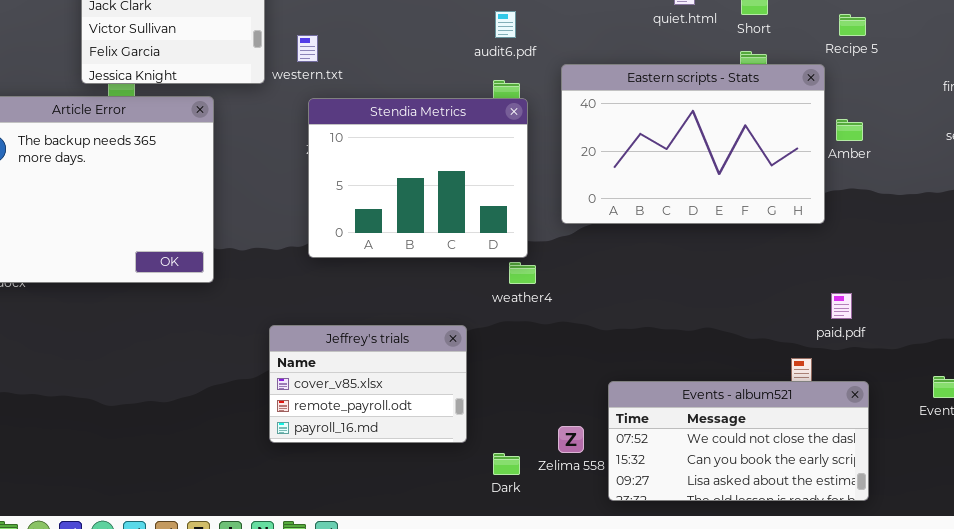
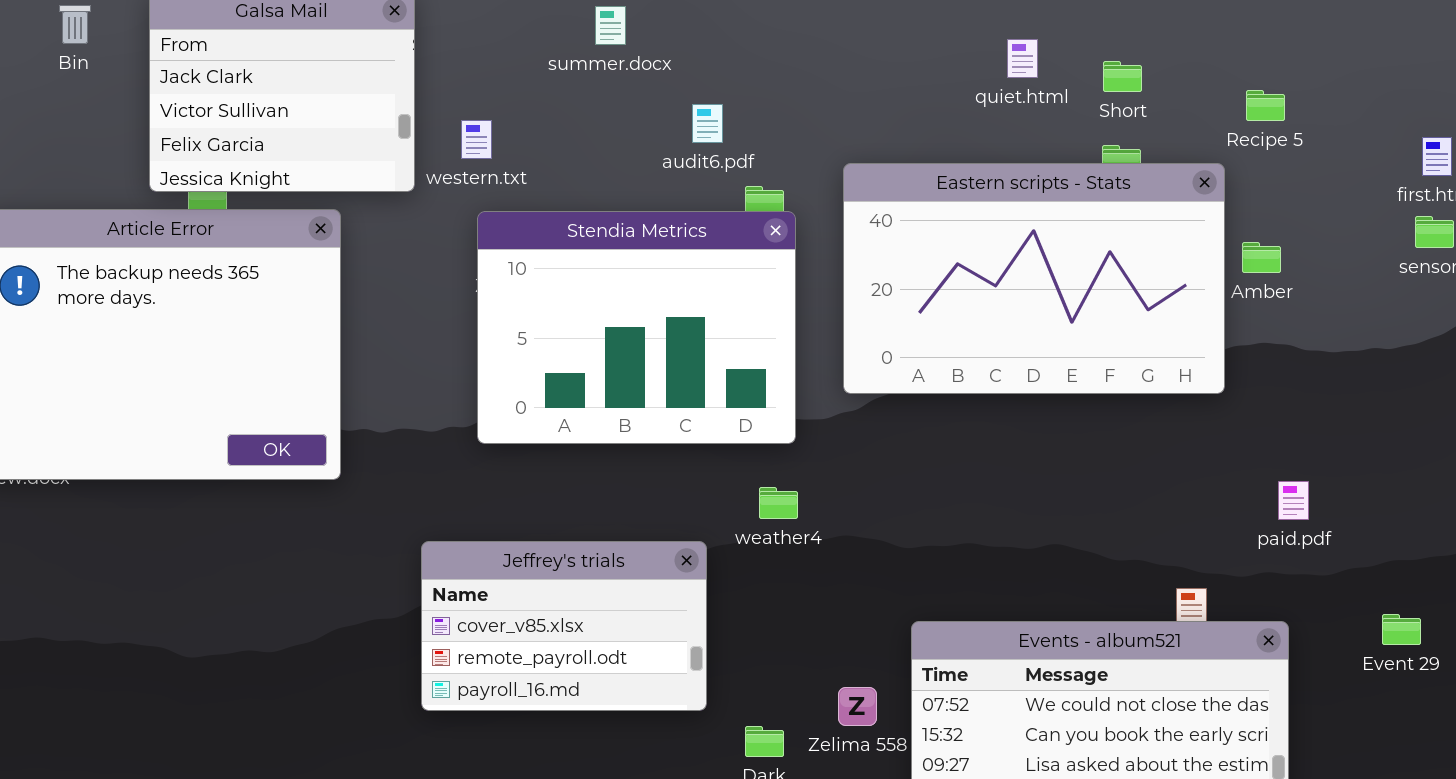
audit6.pdf: [495,11,516,38] -> [692,104,723,143], moved
weather4: [509,262,536,284] -> [759,487,798,519], moved
paid.pdf: [831,293,852,319] -> [1278,481,1309,520], moved

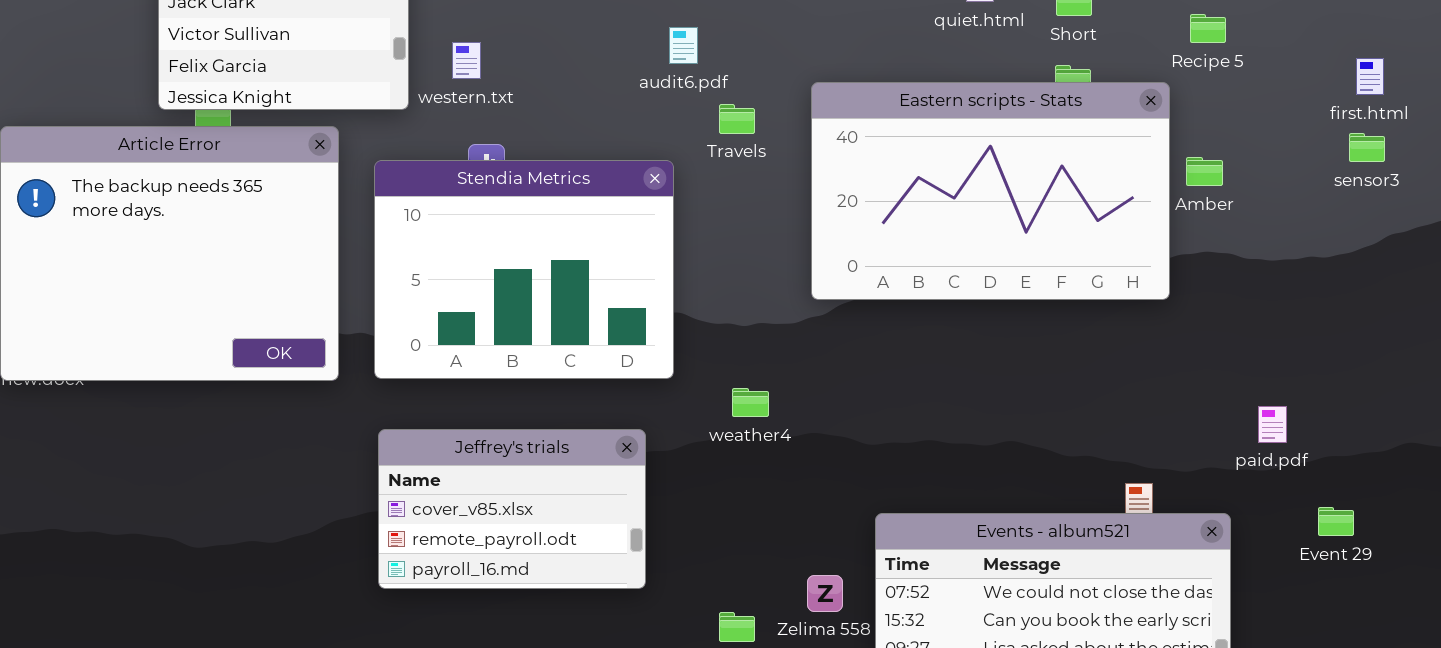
Stendia Metrics: [477,211,796,444] -> [374,160,674,379], moved
paid.pdf: [1278,481,1309,520] -> [1258,406,1287,443], moved
Jeffrey's trials: [421,541,707,711] -> [378,429,646,589], moved

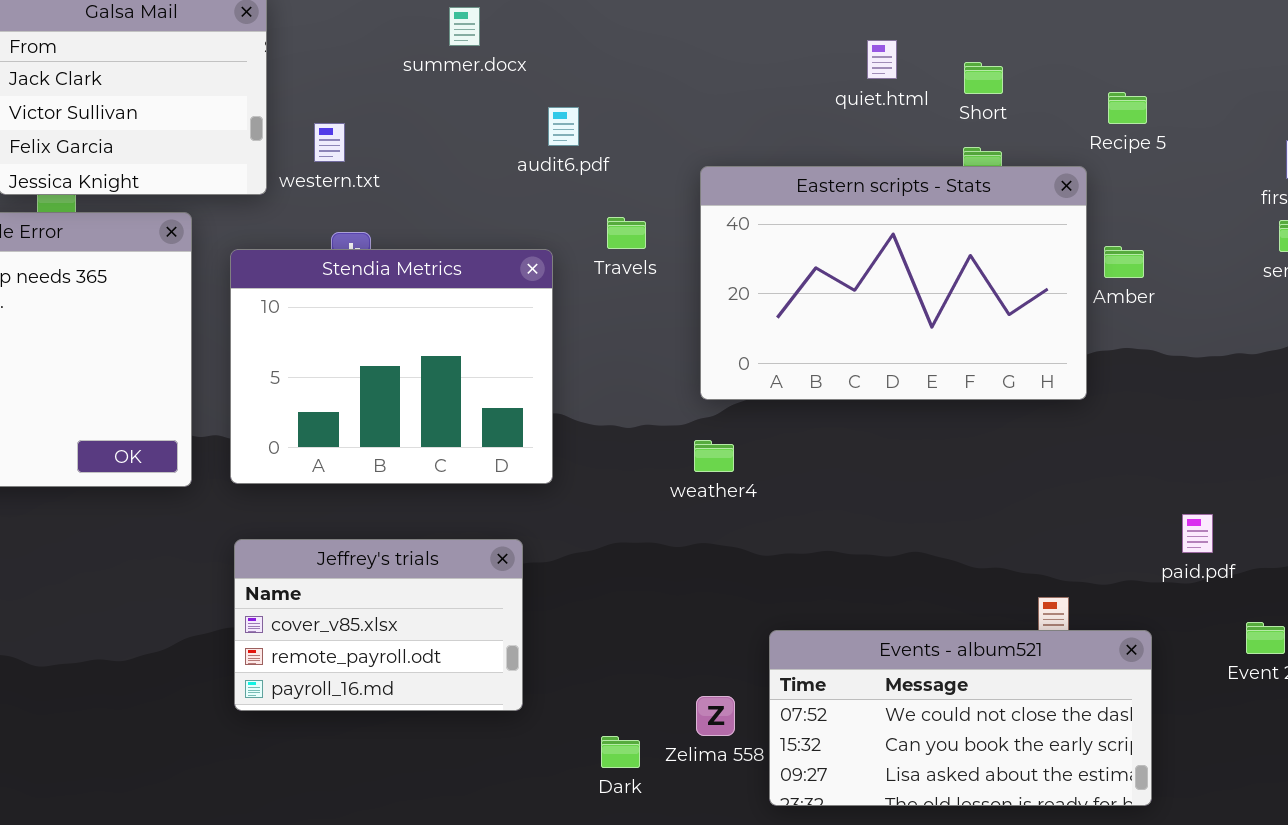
Travels: [719,104,755,134] -> [607,217,646,249], moved
weather4: [732,388,769,417] -> [694,440,734,472], moved

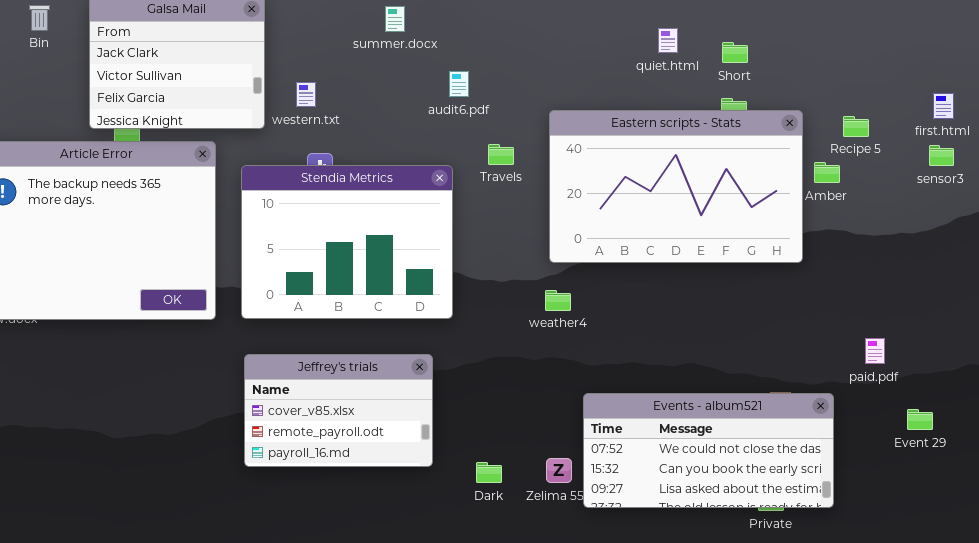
Recipe 5: [1108,92,1147,124] -> [843,116,869,137], moved
Events - album521: [769,630,1152,806] -> [583,393,834,508], moved
Dark: [601,736,640,768] -> [476,462,502,483], moved

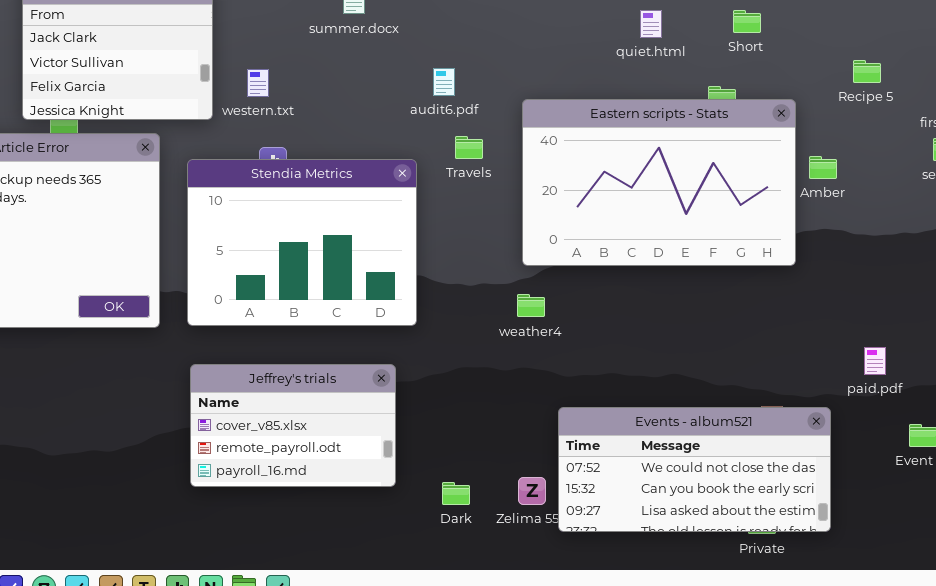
Short: [722,42,748,63] -> [733,10,761,33], moved
audit6.pdf: [449,71,469,97] -> [433,68,455,96], moved
Recipe 5: [843,116,869,137] -> [853,60,881,83], moved

